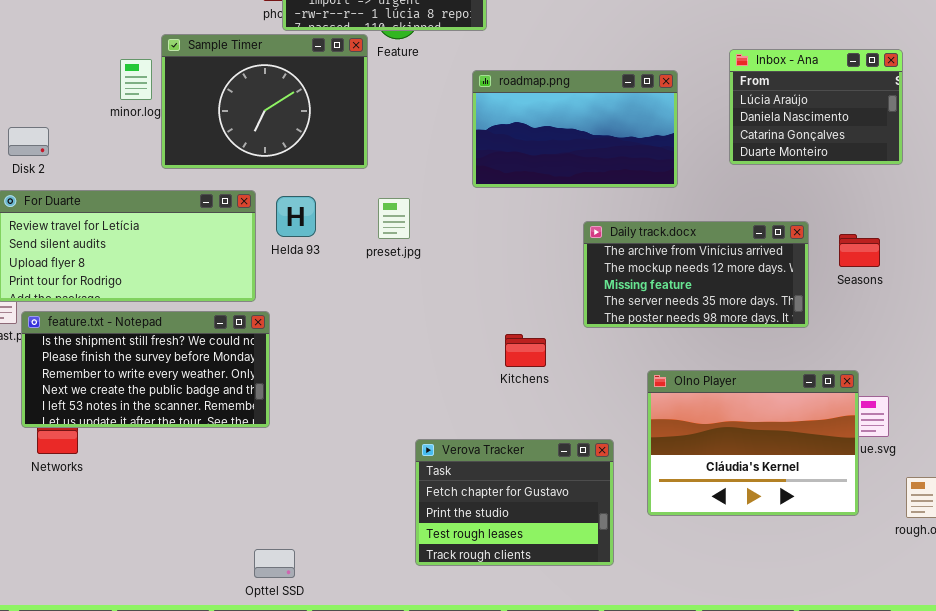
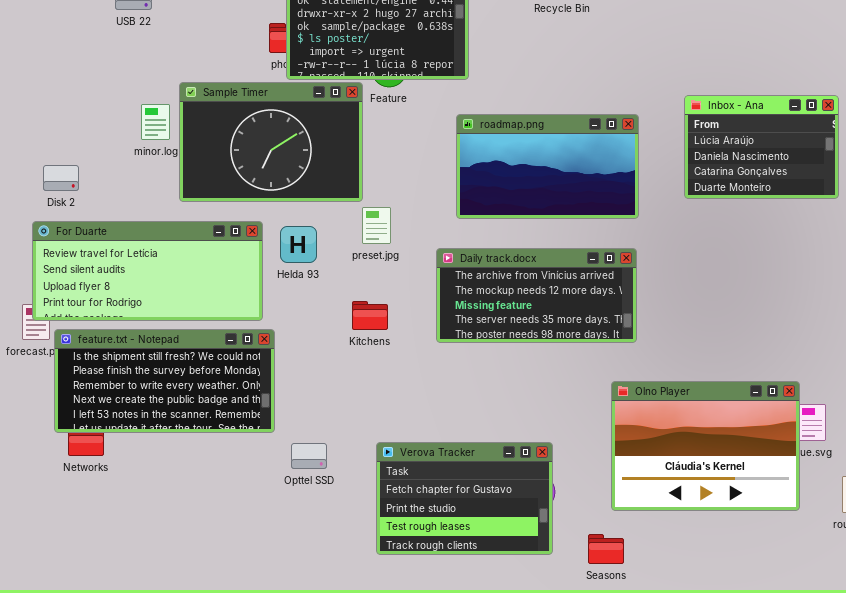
preset.jpg: [378,198,410,239] -> [362,207,391,244], moved
Daily track.docx: [583,221,809,328] -> [436,248,637,343], moved
Seasons: [839,234,880,267] -> [588,534,624,564], moved
Kitchens: [505,334,546,367] -> [352,301,388,330], moved
Verova Tracker: [415,439,614,566] -> [376,442,553,555], moved
Opttel SSD: [254,549,295,578] -> [291,443,327,469], moved

